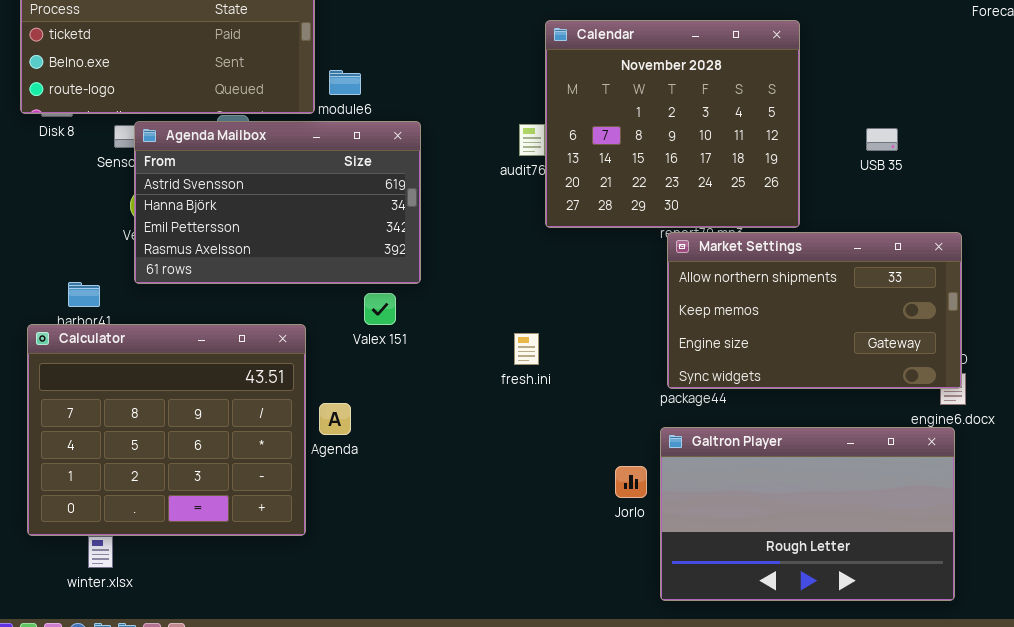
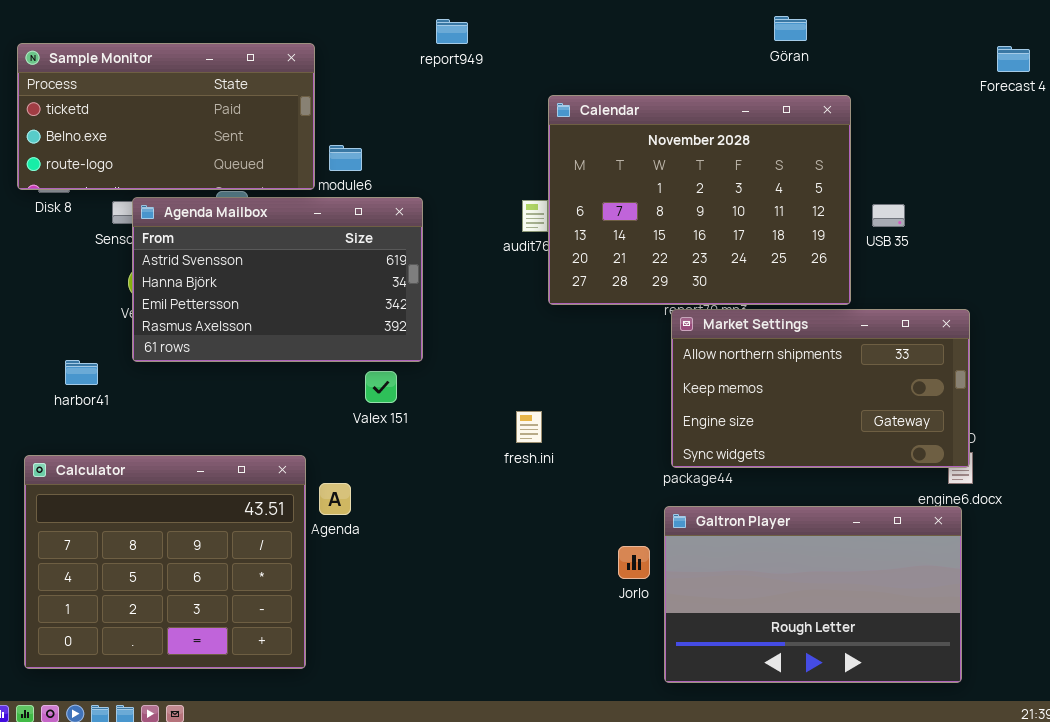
Calendar: [545,20,800,228] -> [548,95,851,305], resized
Calculator: [27,324,306,536] -> [24,455,306,669], moved

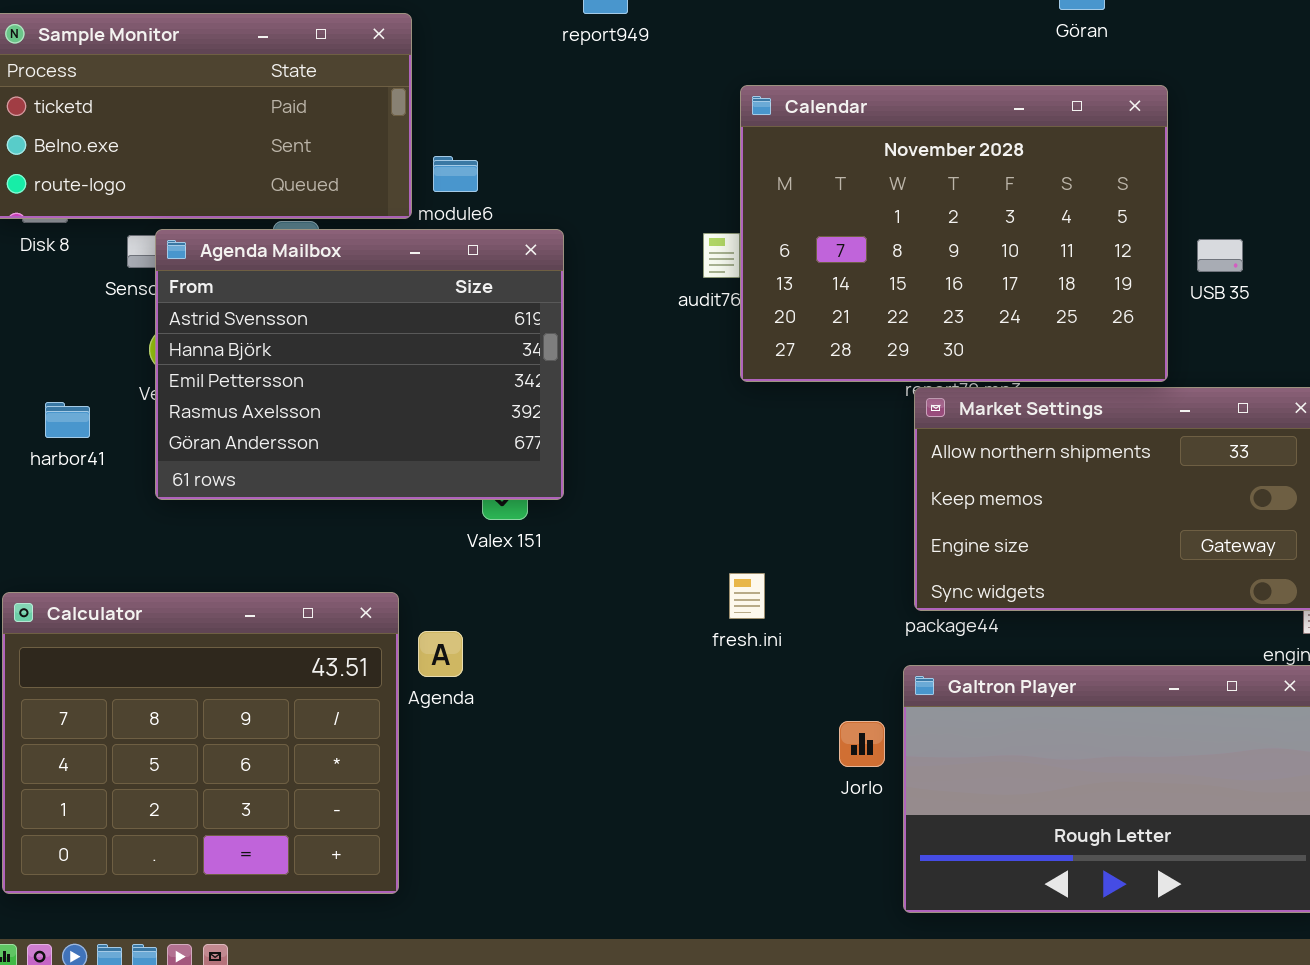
Agenda Mailbox: [132,197,423,362] -> [155,229,564,500], resized
harbor41: [65,360,98,385] -> [45,402,90,438], moved
fresh.ini: [516,411,542,443] -> [729,573,765,619], moved

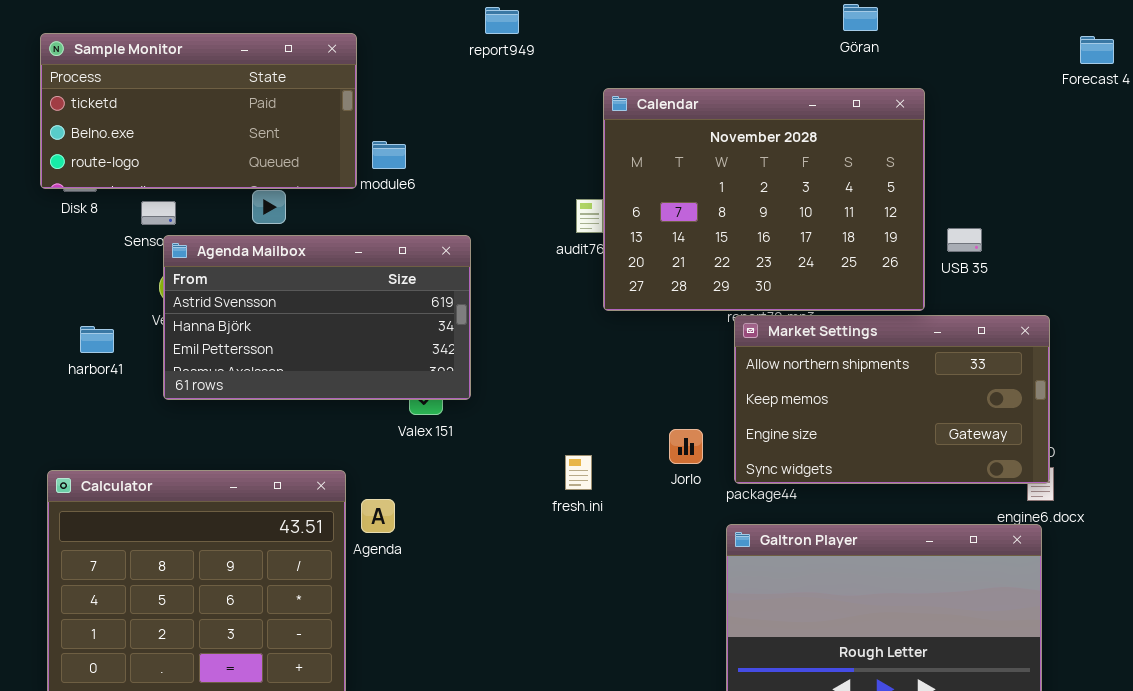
Agenda Mailbox: [155,229,564,500] -> [163,235,471,400], resized
USB 35: [1197,239,1243,272] -> [947,228,982,252], moved
fresh.ini: [729,573,765,619] -> [565,455,592,490], moved
Jorlo: [839,721,885,767] -> [669,429,703,464], moved

